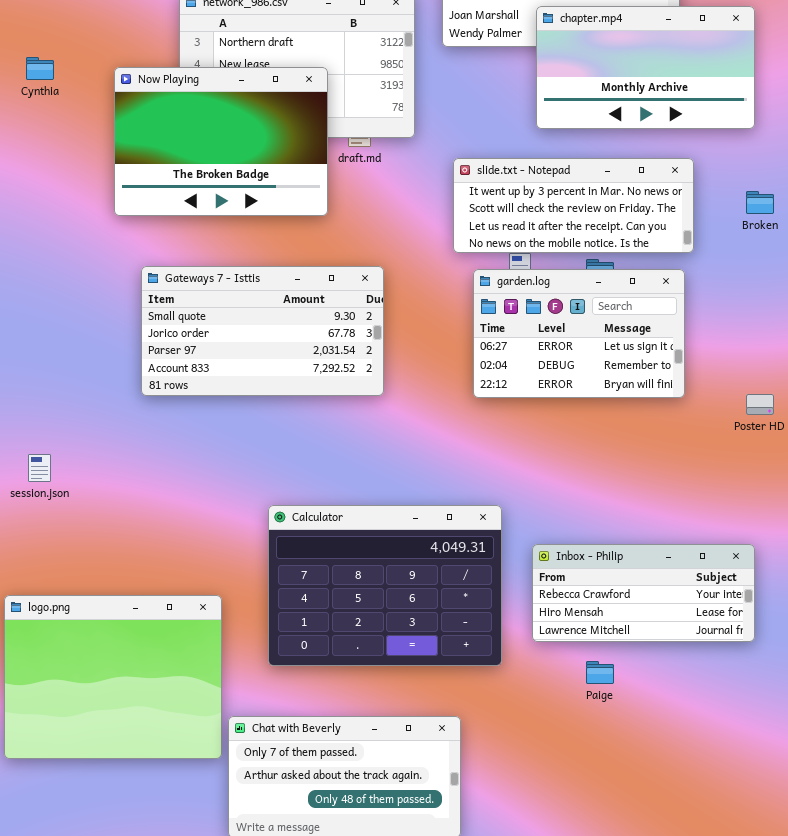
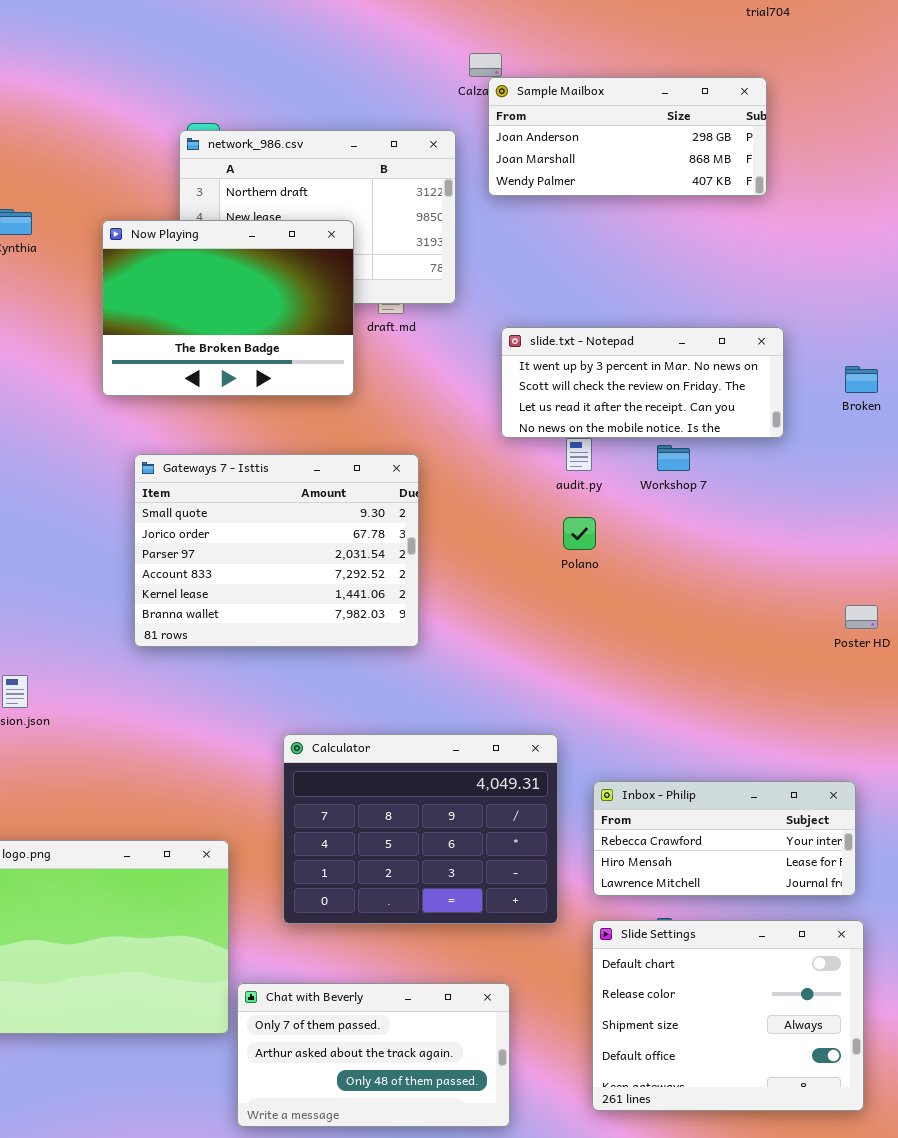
chapter.mp4: [536,6,755,129] -> none, closed
Gateways 7 - Isttis: [141,266,384,396] -> [134,454,419,647], resized
garden.log: [473,269,685,398] -> none, closed
Slide Settings: none -> [592,920,864,1111], opened

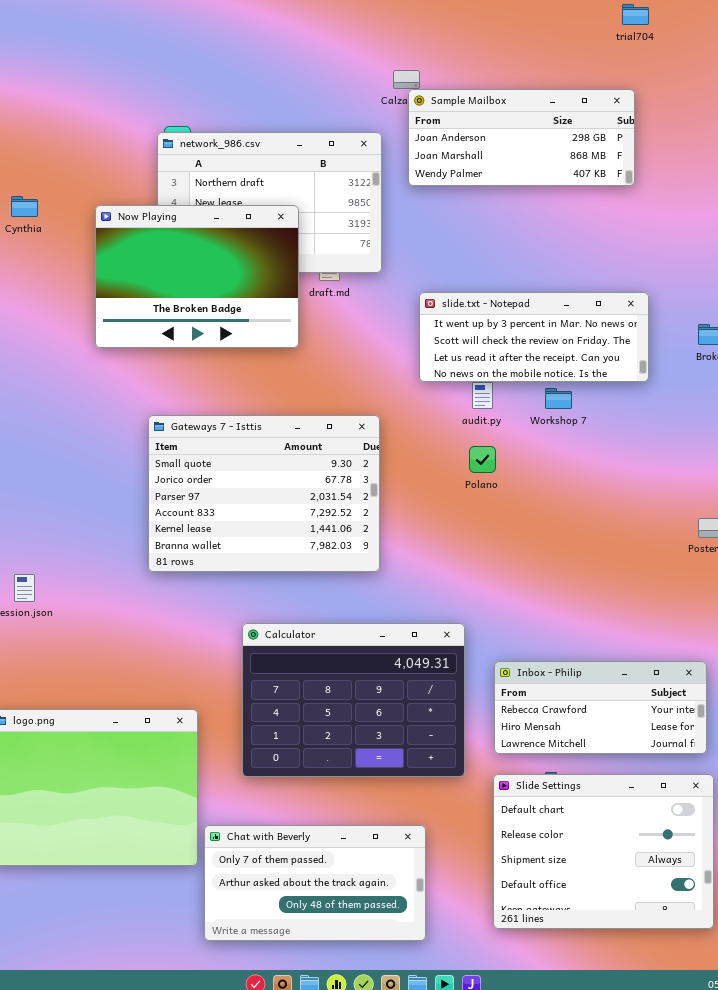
Gateways 7 - Isttis: [134,454,419,647] -> [148,415,380,572], moved

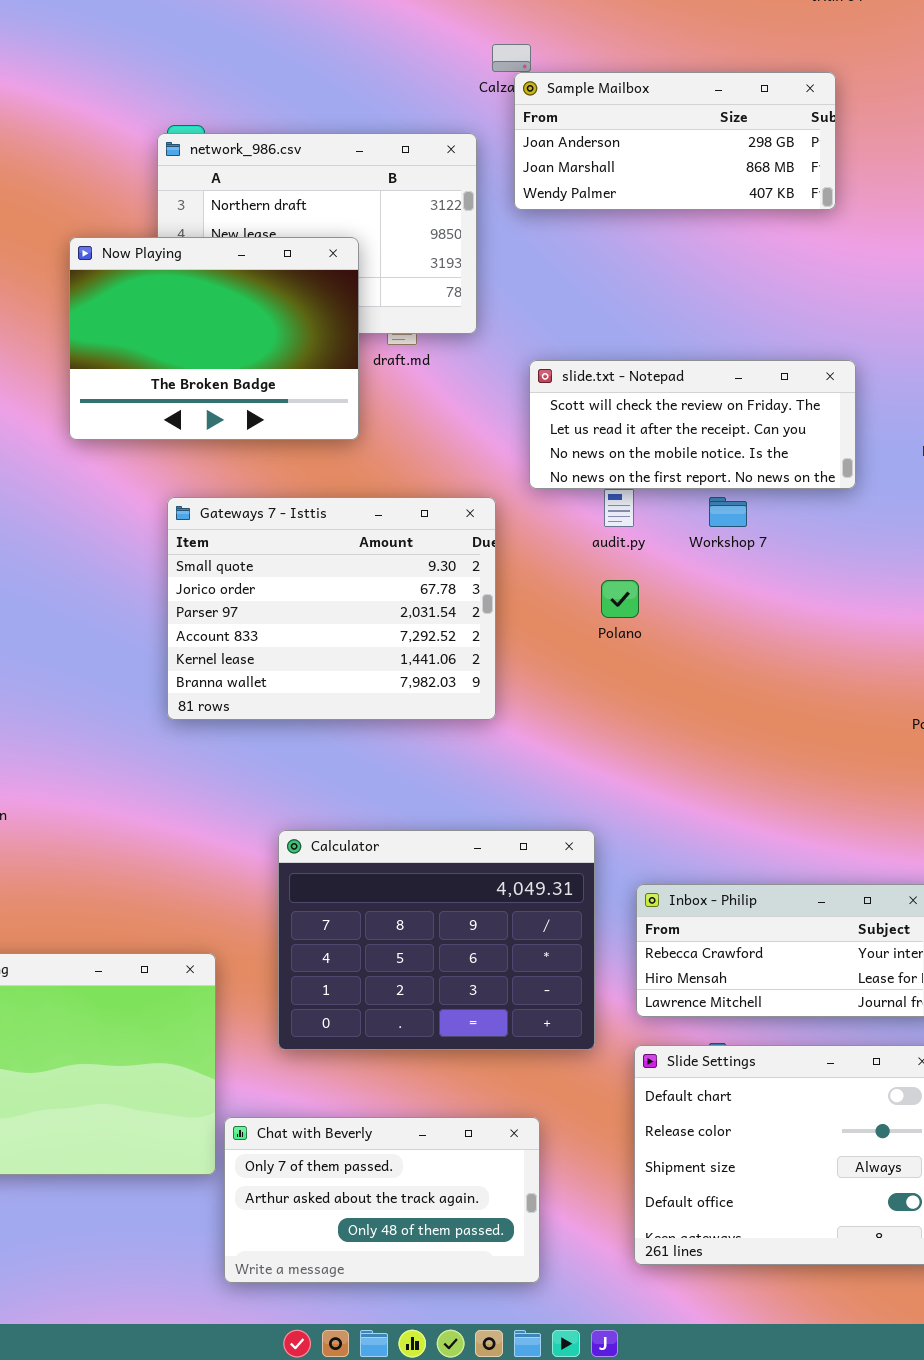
slide.txt - Notepad: [419,292,649,382] -> [529,360,856,489], scrolled down 1 row
Gateways 7 - Isttis: [148,415,380,572] -> [167,497,496,720], moved

